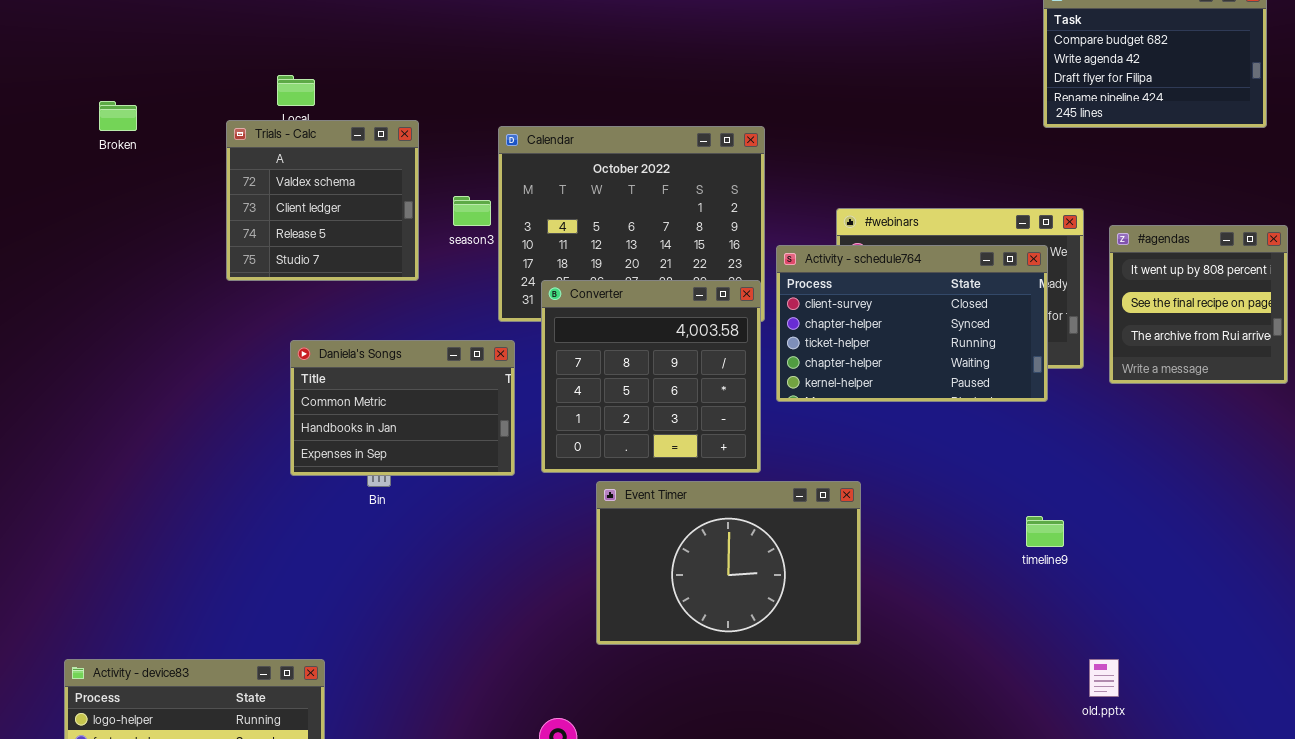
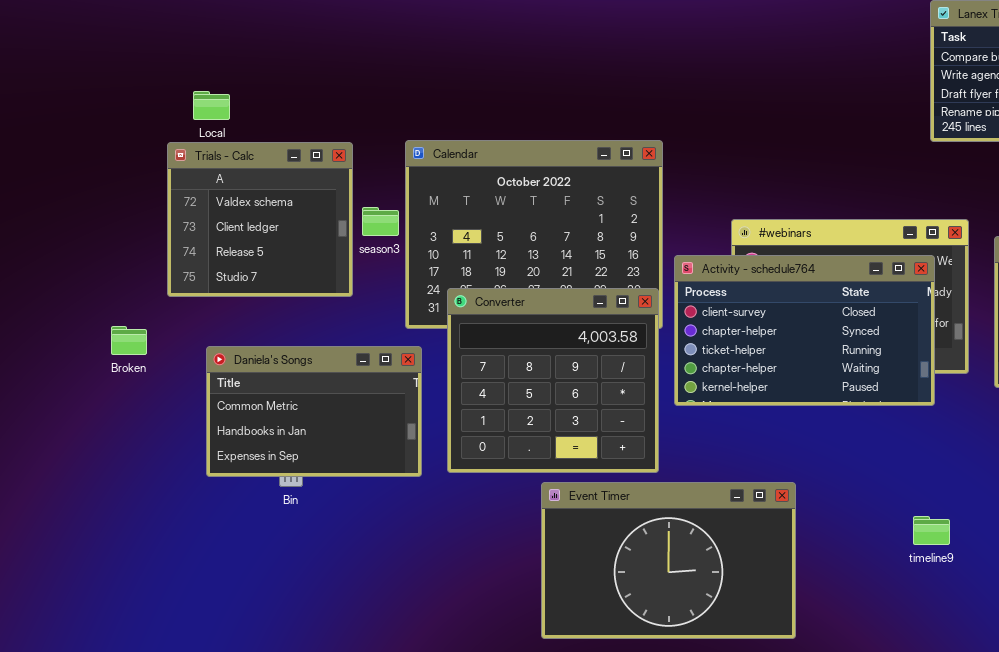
Broken: [99,101,137,131] -> [111,326,147,355], moved
Trials - Calc: [226,120,419,281] -> [167,142,353,297], moved
Event Timer: [596,481,861,645] -> [541,482,796,639], moved

